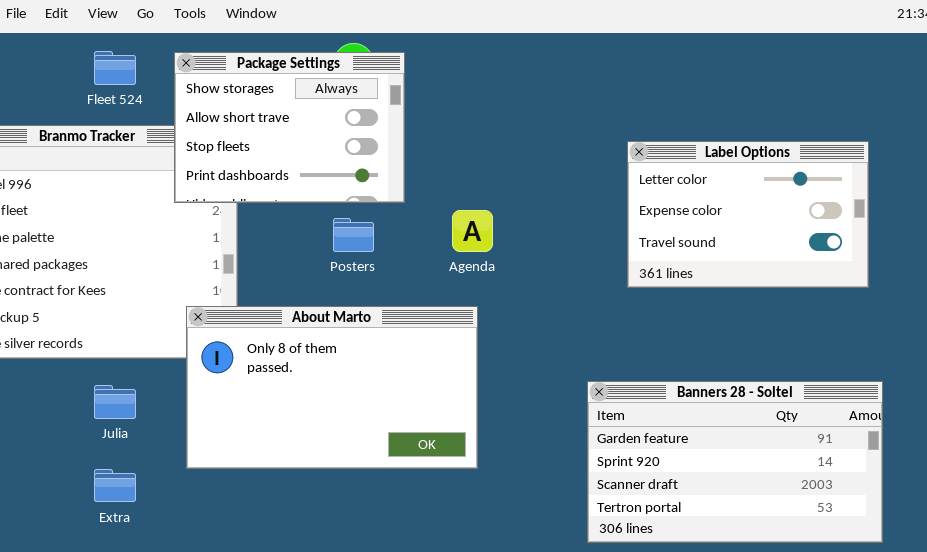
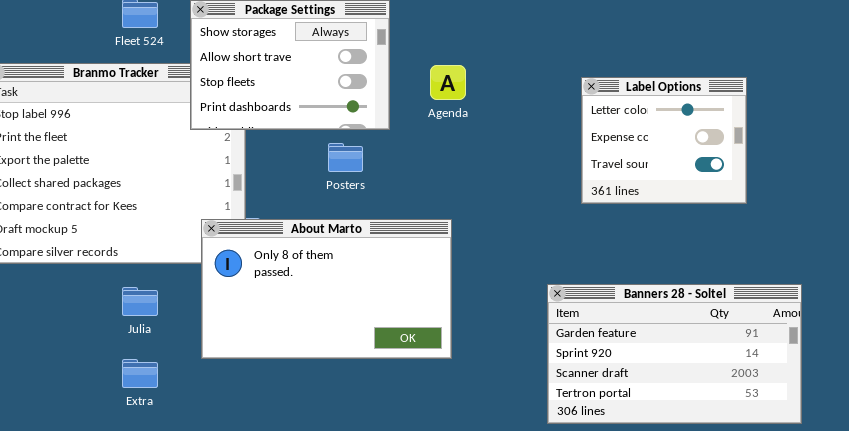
Label Options: [627,141,869,288] -> [581,77,747,204], resized
Agenda: [452,210,493,252] -> [430,65,466,100], moved

